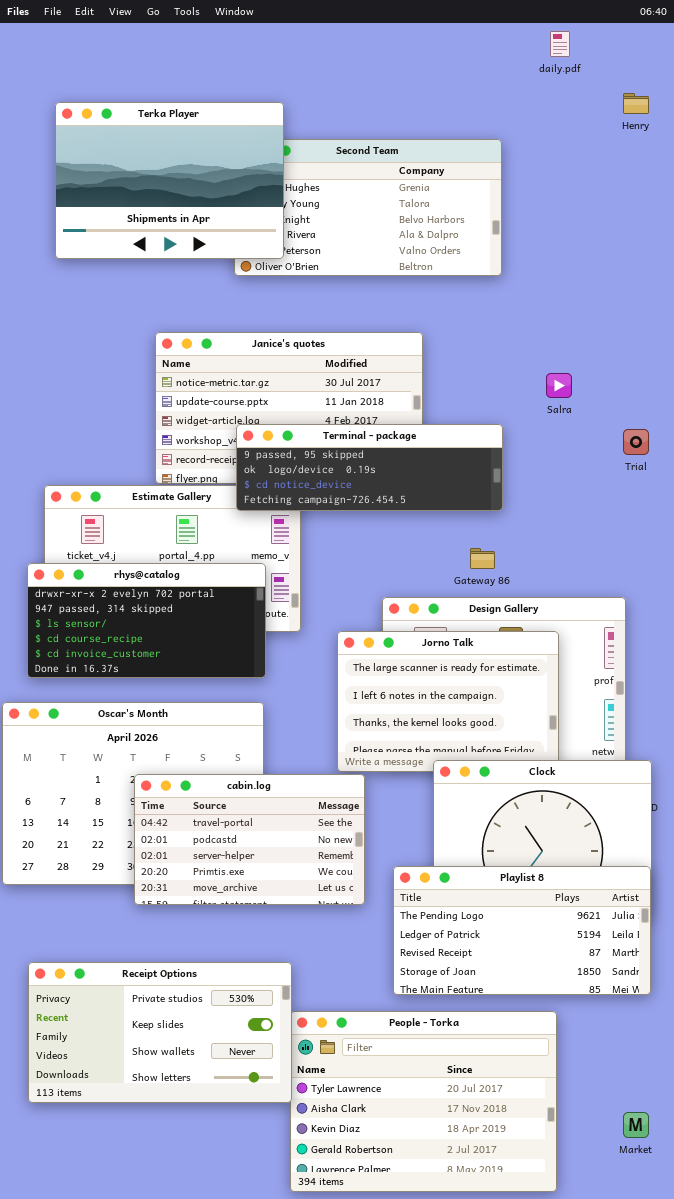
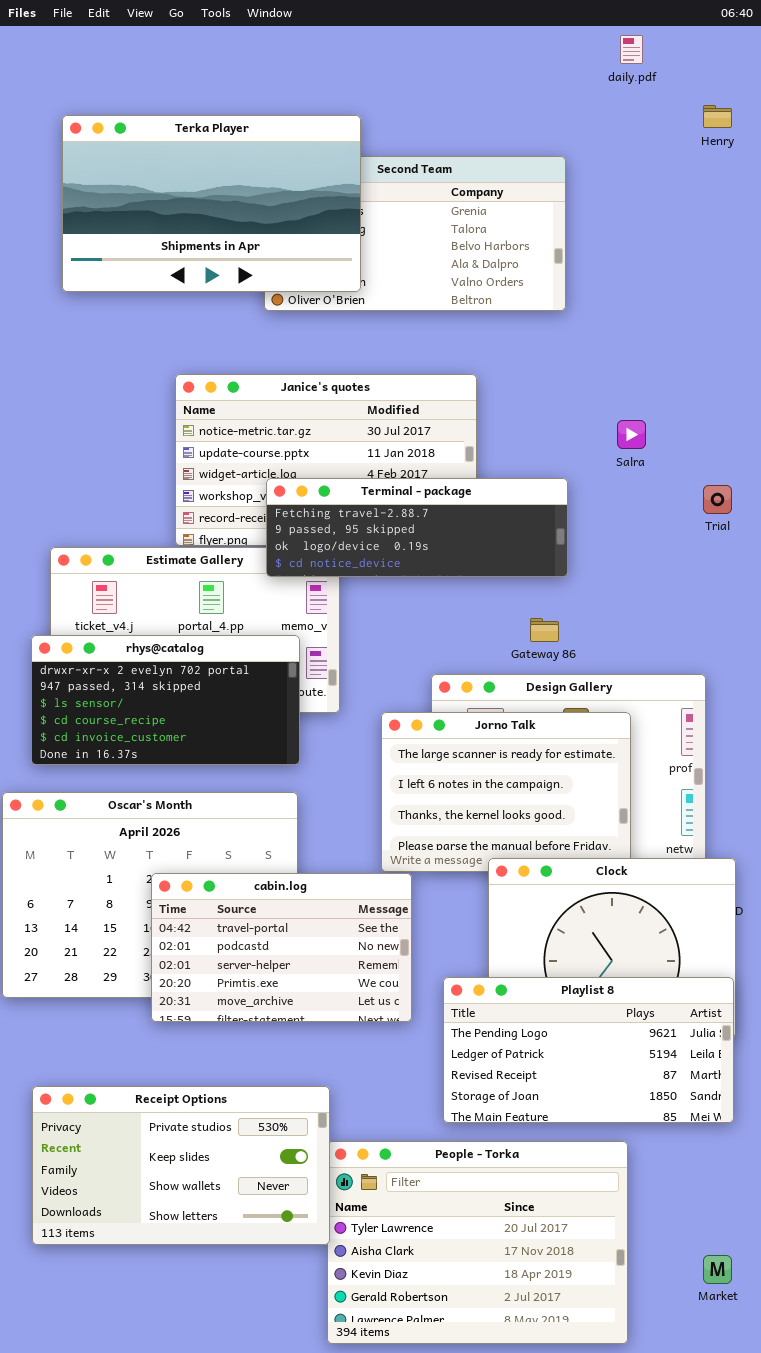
Terka Player: [55,102,284,259] -> [62,115,361,292], resized
Terminal - package: [236,424,503,511] -> [266,478,568,577], scrolled up 1 row

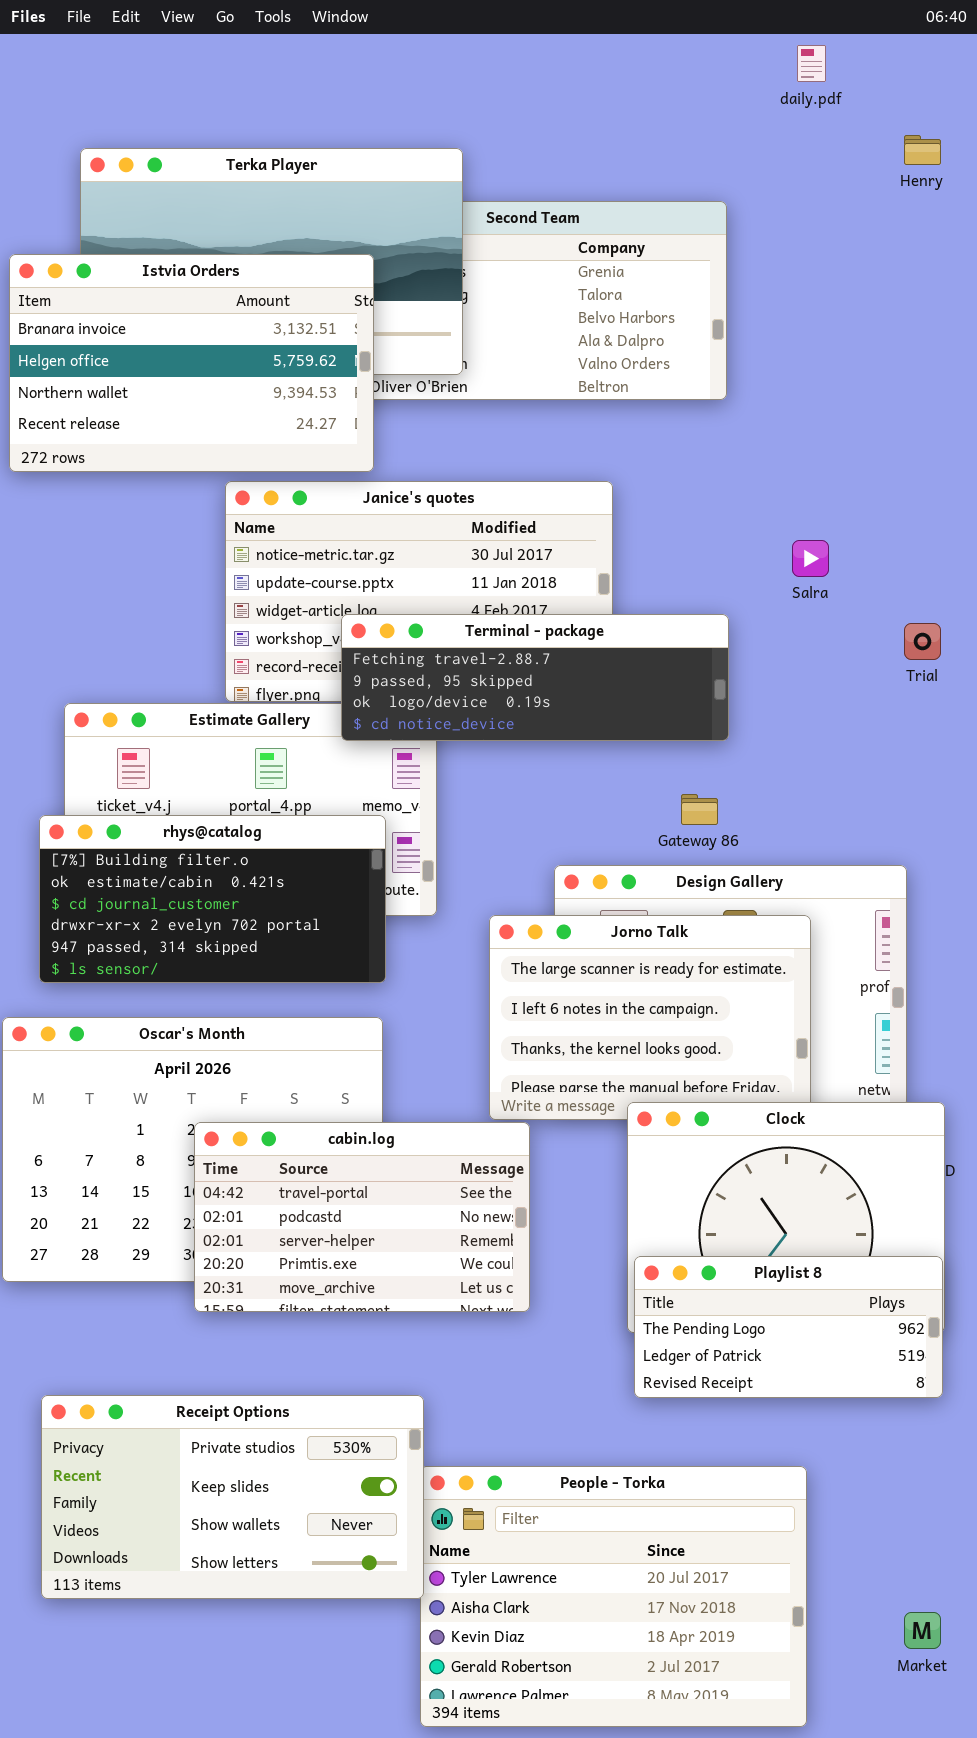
Istvia Orders: none -> [9,254,374,472], opened
rhys@catalog: [31,635,300,765] -> [39,815,386,983], scrolled up 3 rows
Playlist 8: [443,977,734,1123] -> [634,1256,943,1398], resized

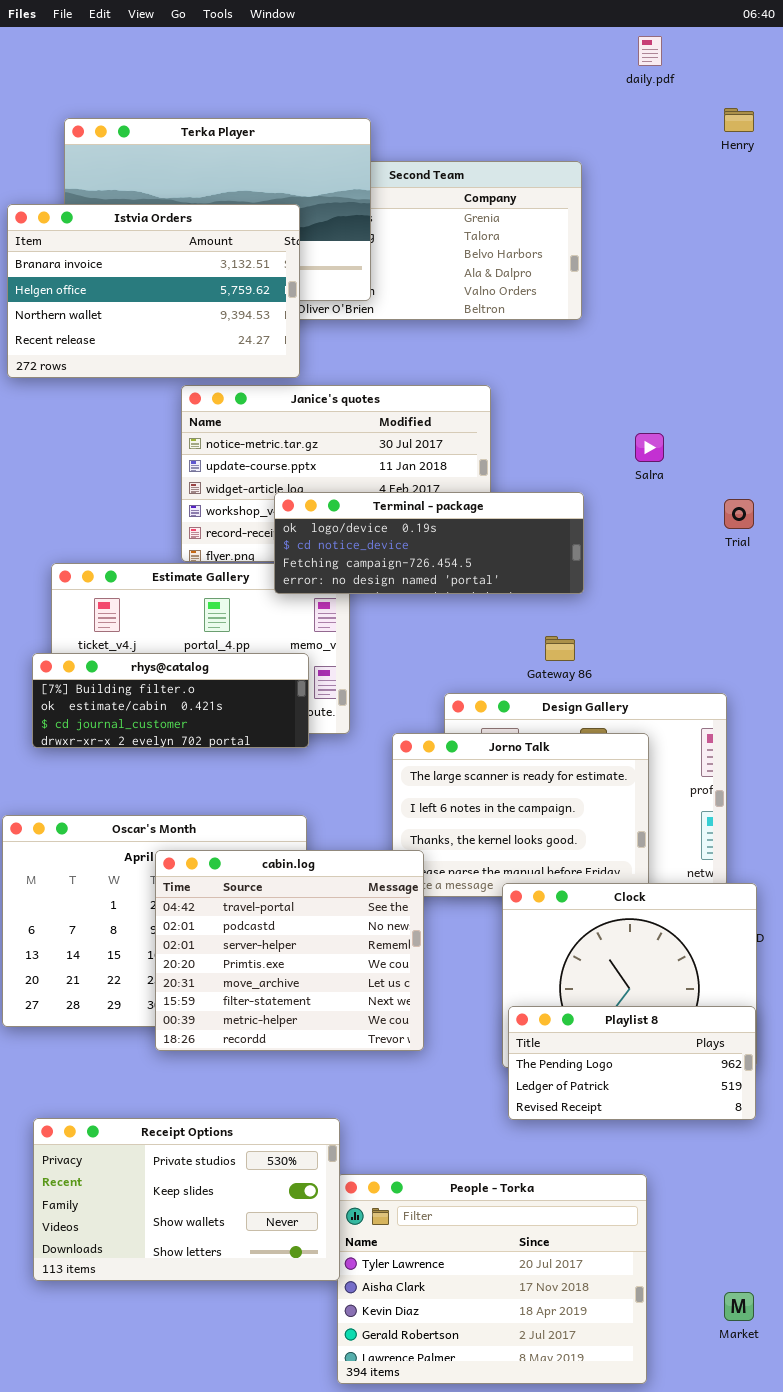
Terminal - package: [341,614,729,741] -> [274,492,584,594], scrolled down 2 rows
rhys@catalog: [39,815,386,983] -> [32,653,309,748], resized
cabin.log: [194,1122,530,1312] -> [155,850,424,1051], resized

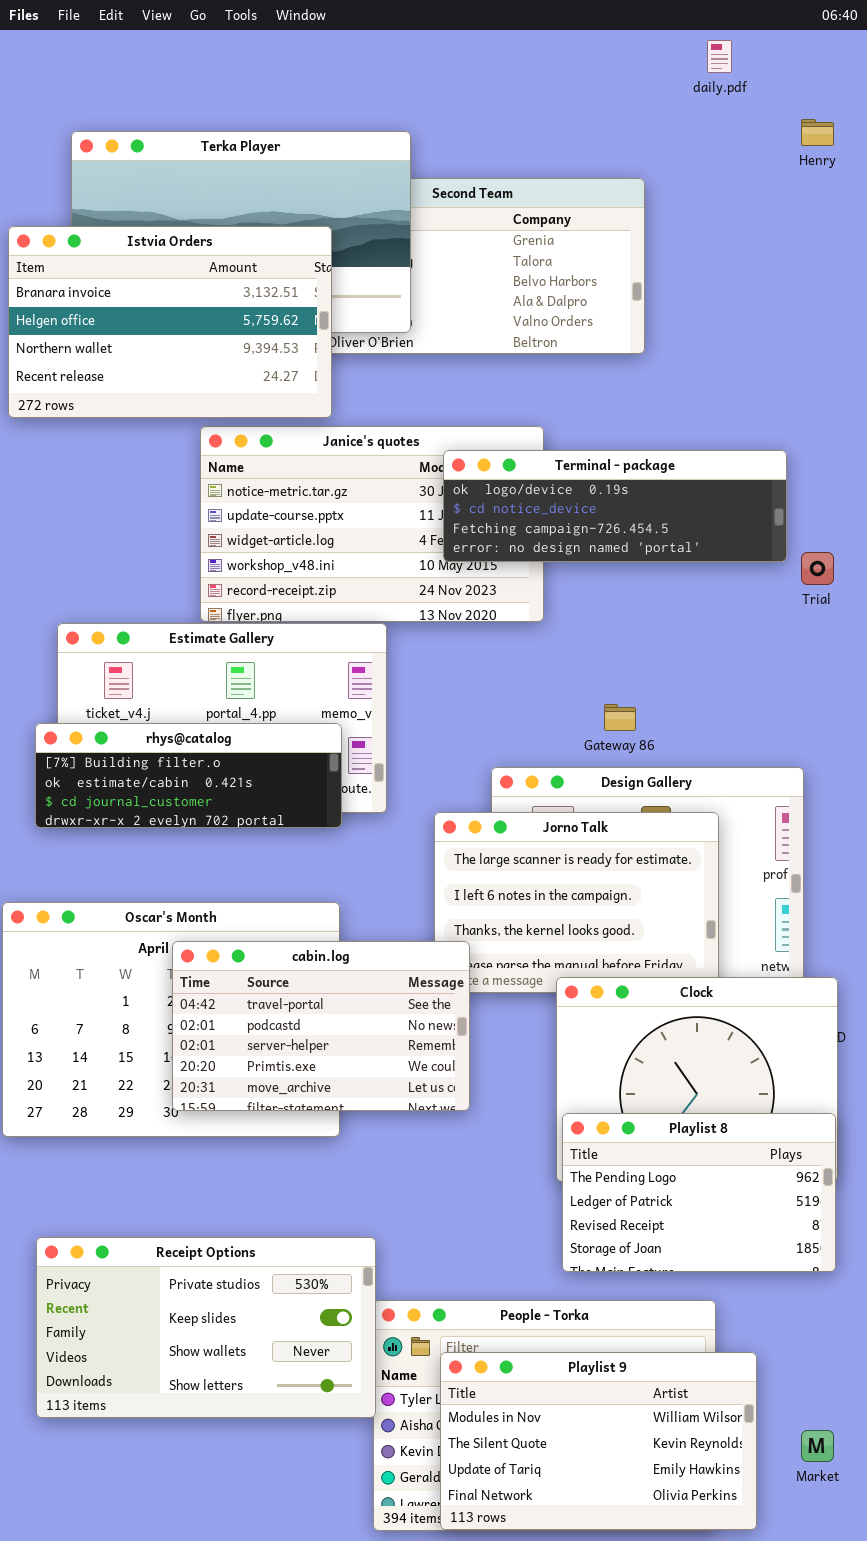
Terminal - package: [274,492,584,594] -> [443,450,787,562], moved
cabin.log: [155,850,424,1051] -> [172,941,470,1111], resized
Playlist 8: [508,1006,756,1120] -> [562,1113,836,1272], resized
Playlist 9: none -> [440,1352,757,1530], opened

